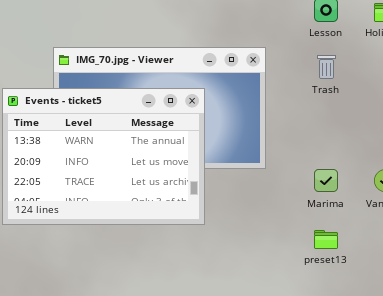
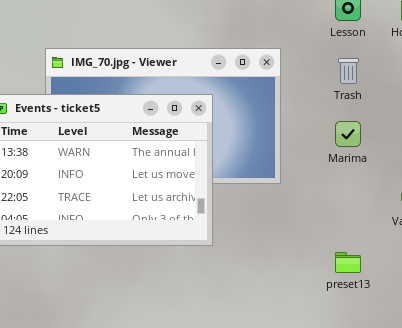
Marima: [314,169,338,192] -> [335,121,361,147], moved

